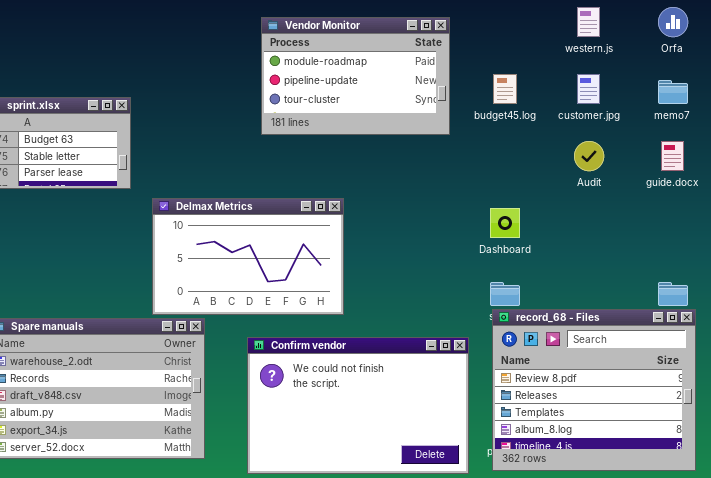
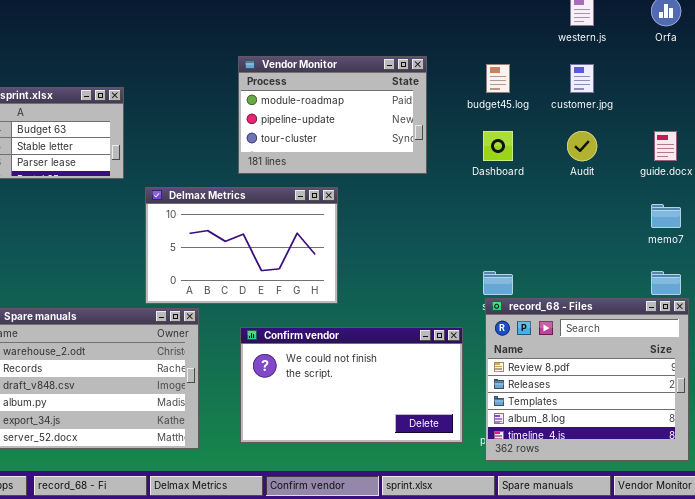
Vendor Monitor: [261,17,450,135] -> [238,56,427,174], moved
memo7: [658,80,688,104] -> [651,204,681,228], moved
Dashboard: [490,208,520,238] -> [483,131,513,161], moved
Confirm vendor: [247,337,469,474] -> [240,327,463,443], resized

